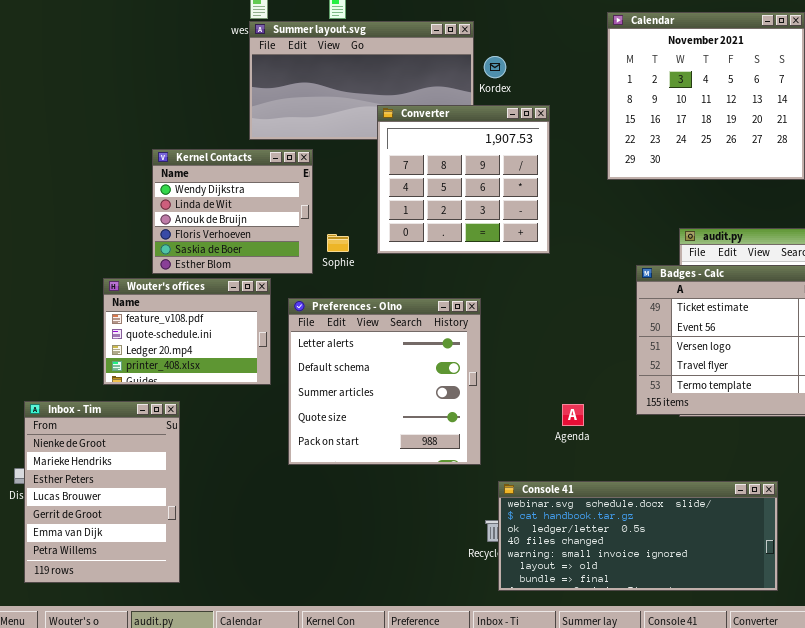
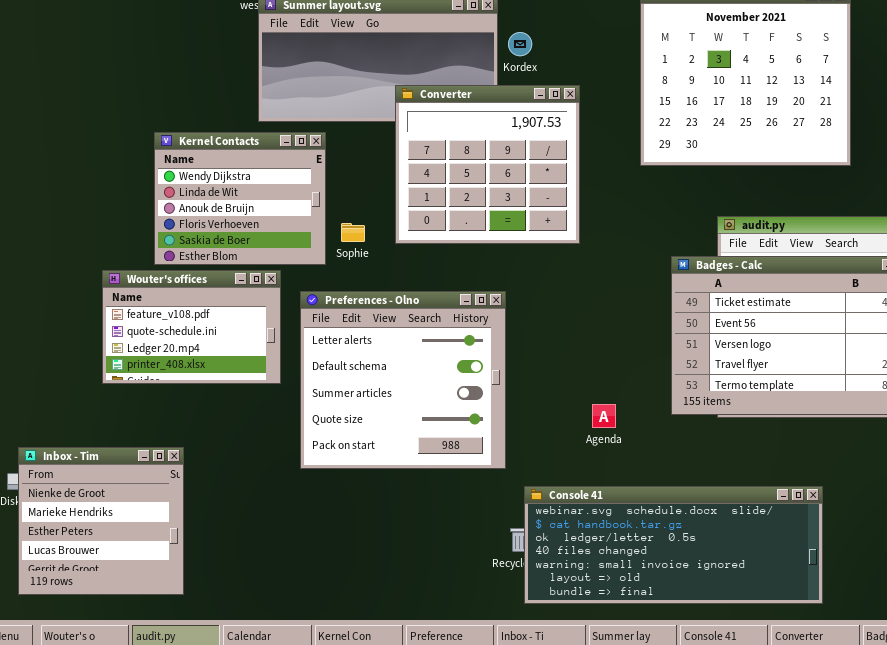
Inbox - Tim: [24,401,180,583] -> [18,447,184,595], resized

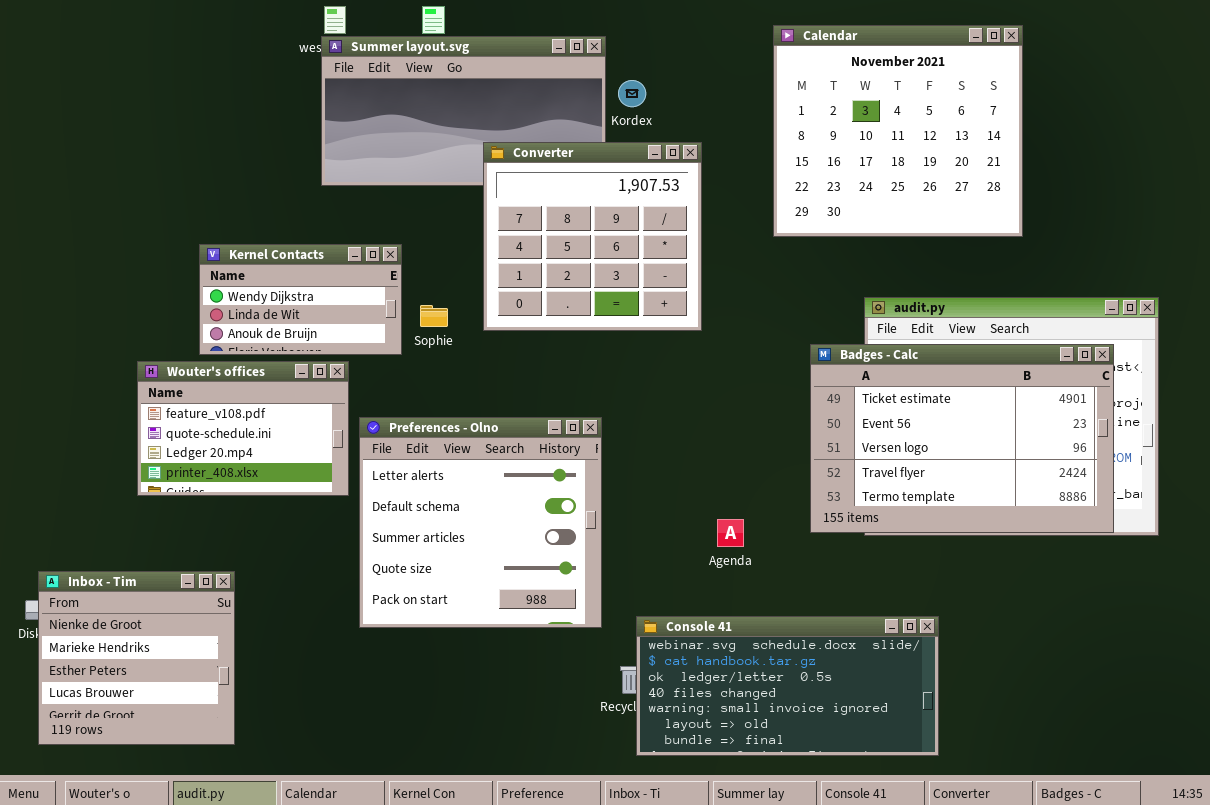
Kernel Contacts: [154,132,326,265] -> [199,244,402,355], resized
Preferences - Olno: [300,291,506,469] -> [359,417,602,628], moved
Console 41: [524,486,823,604] -> [636,616,939,756], resized

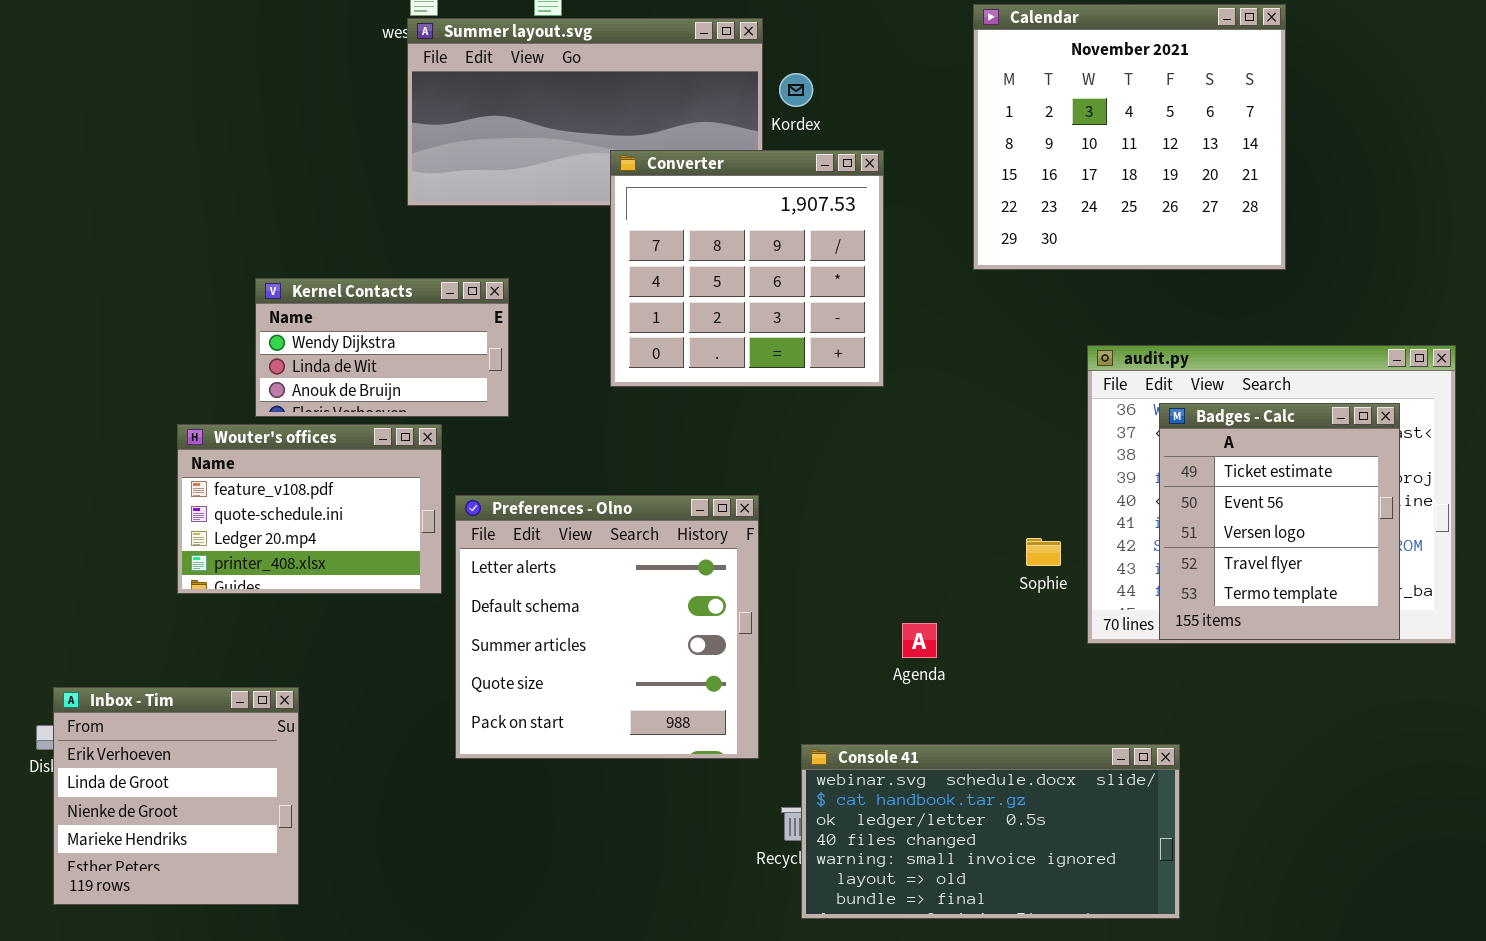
Sophie: [420,305,448,327] -> [1026,538,1061,566], moved
Badges - Calc: [810,344,1114,533] -> [1159,403,1400,640], resized
Inbox - Tim: [38,571,235,745] -> [53,687,299,905], scrolled up 2 rows

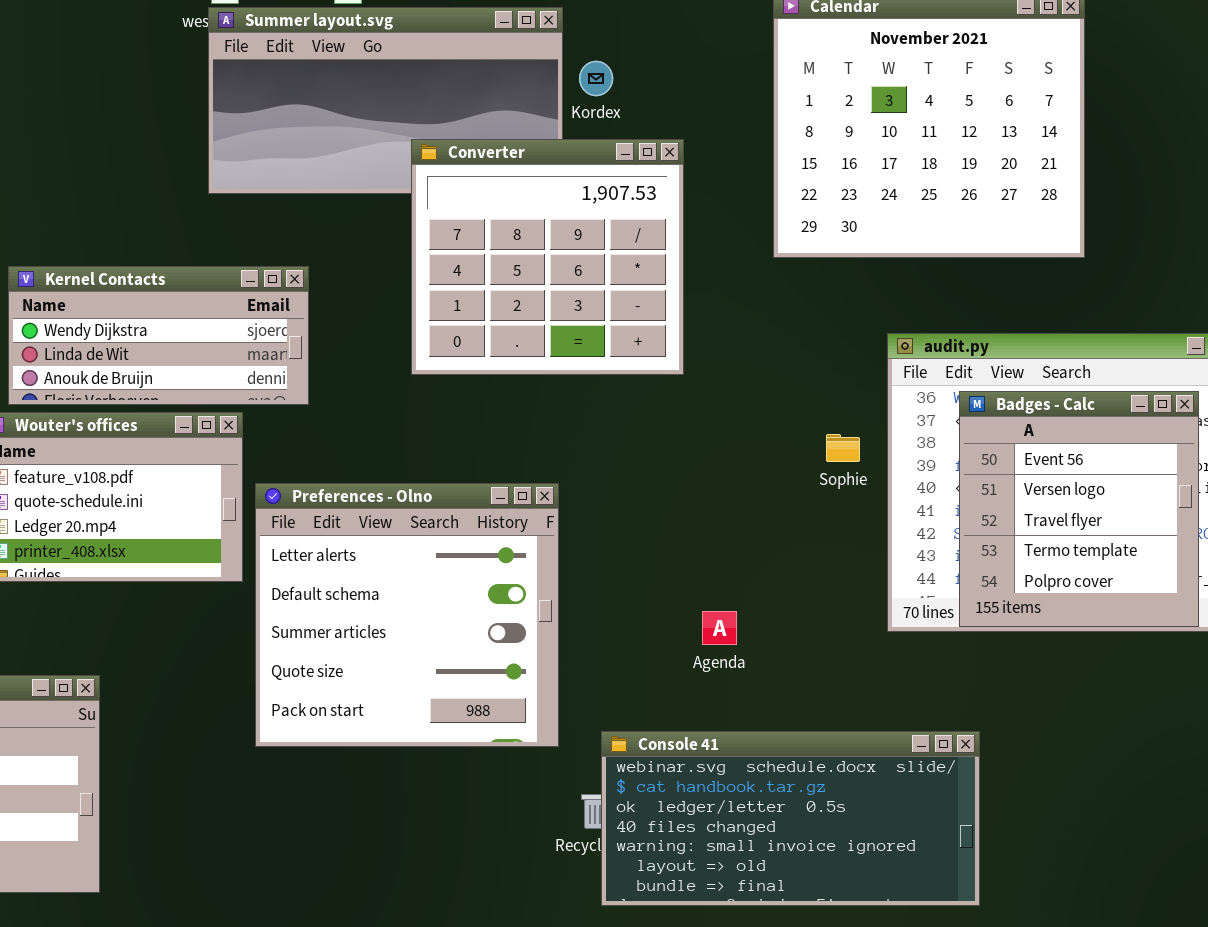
Kernel Contacts: [255,278,509,417] -> [8,266,309,405], resized
Badges - Calc: [1159,403,1400,640] -> [959,391,1199,627], scrolled down 1 row
Sophie: [1026,538,1061,566] -> [826,434,860,462], moved

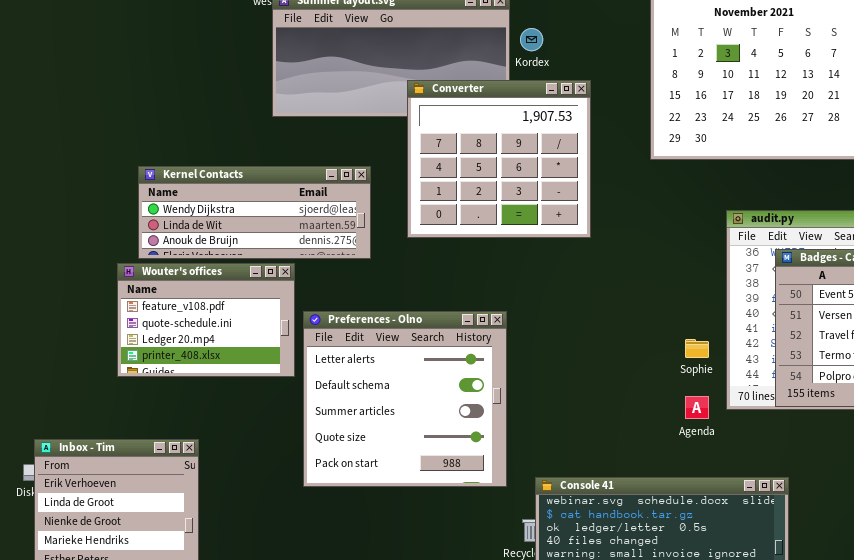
Kernel Contacts: [8,266,309,405] -> [138,166,371,259], resized
Sophie: [826,434,860,462] -> [685,339,709,358], moved
Agenda: [702,611,737,645] -> [685,396,709,419], moved

